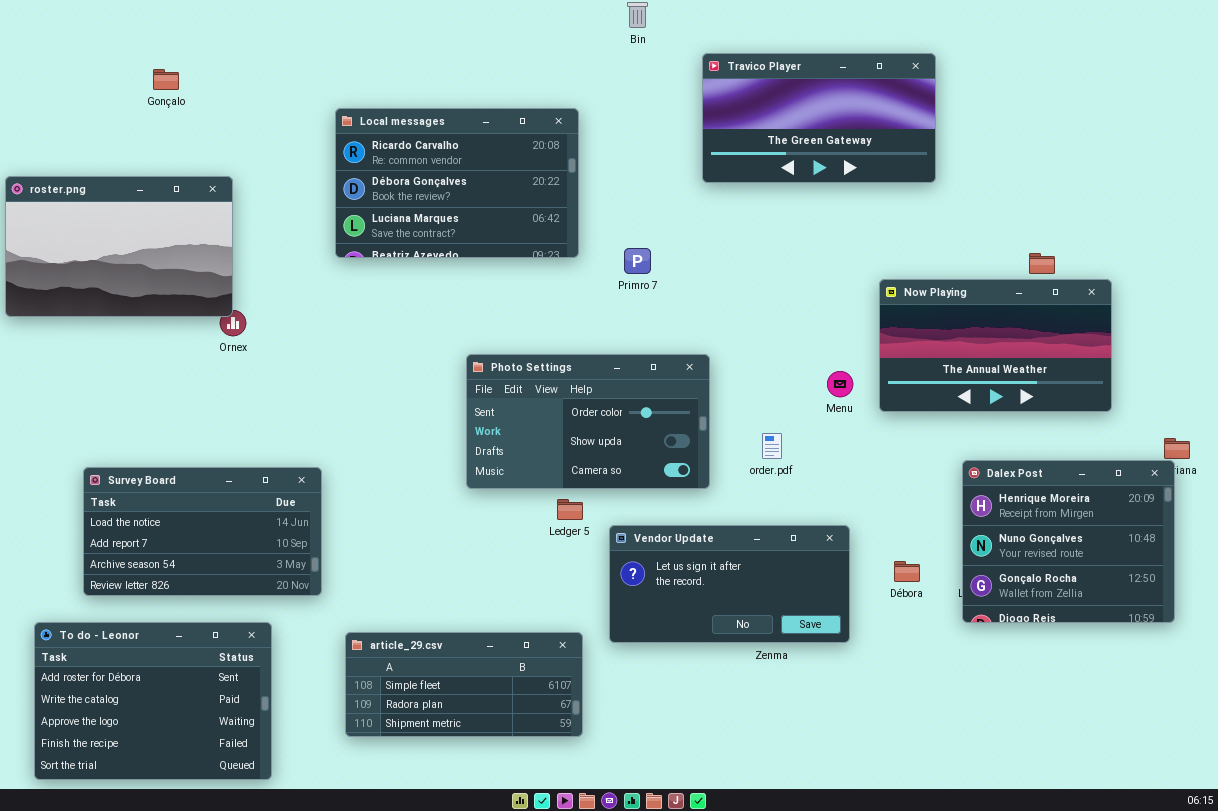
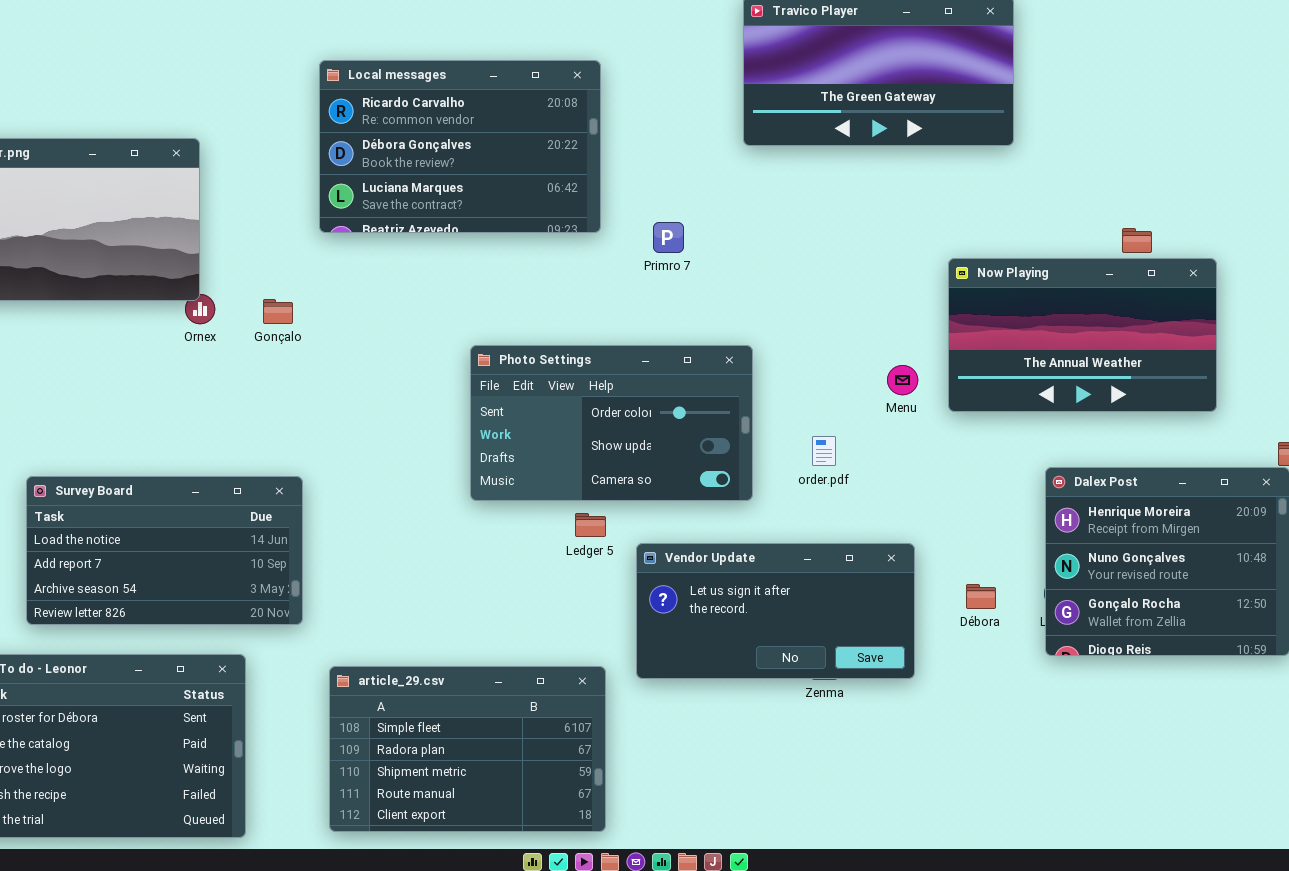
Gonçalo: [153,69,179,90] -> [263,299,293,324], moved
article_29.csv: [345,632,583,737] -> [329,666,606,832], resized

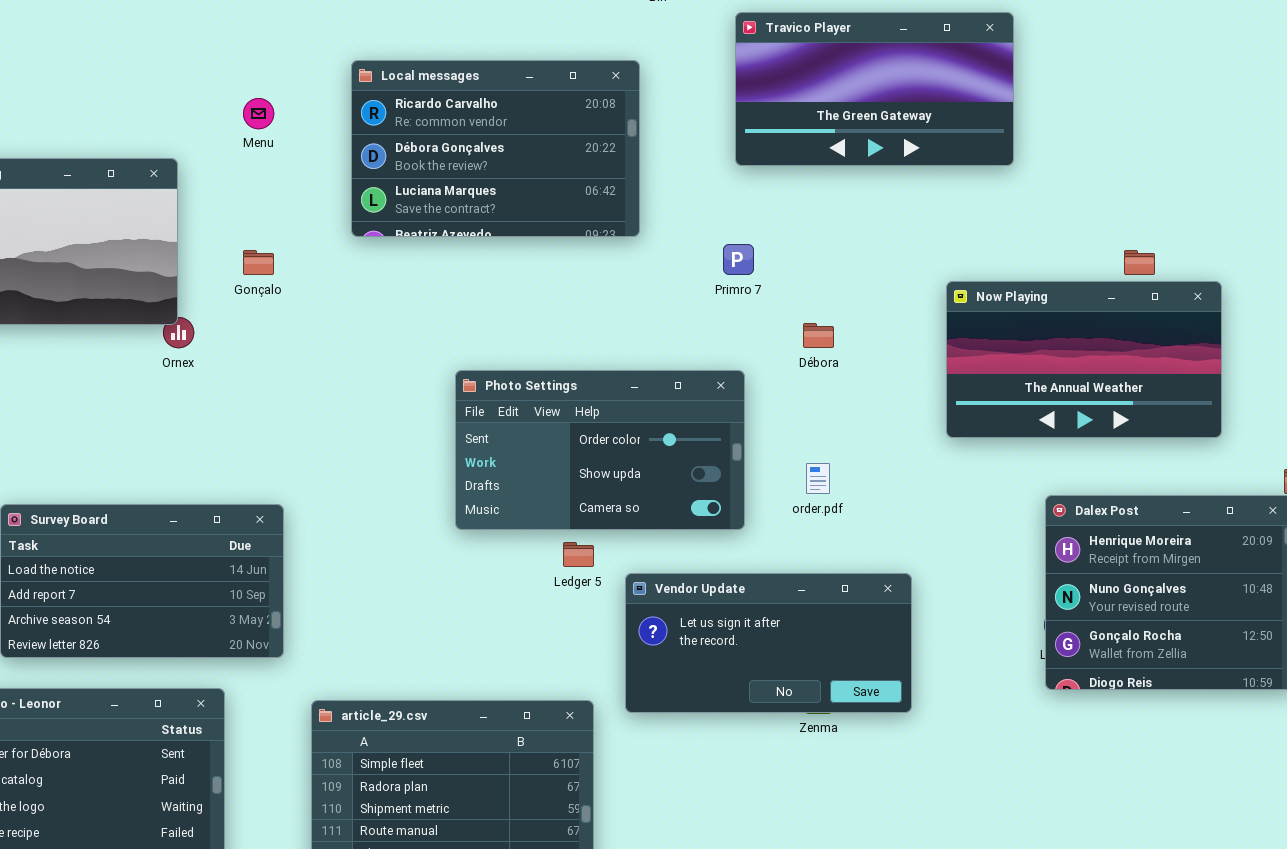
Local messages: [319,60,601,233] -> [351,60,640,237], moved
Primro 7: [653,222,684,253] -> [723,244,754,275], moved
Gonçalo: [263,299,293,324] -> [243,250,274,275], moved
Menu: [887,365,918,395] -> [243,98,274,129], moved
Débora: [966,584,996,609] -> [803,323,834,348], moved

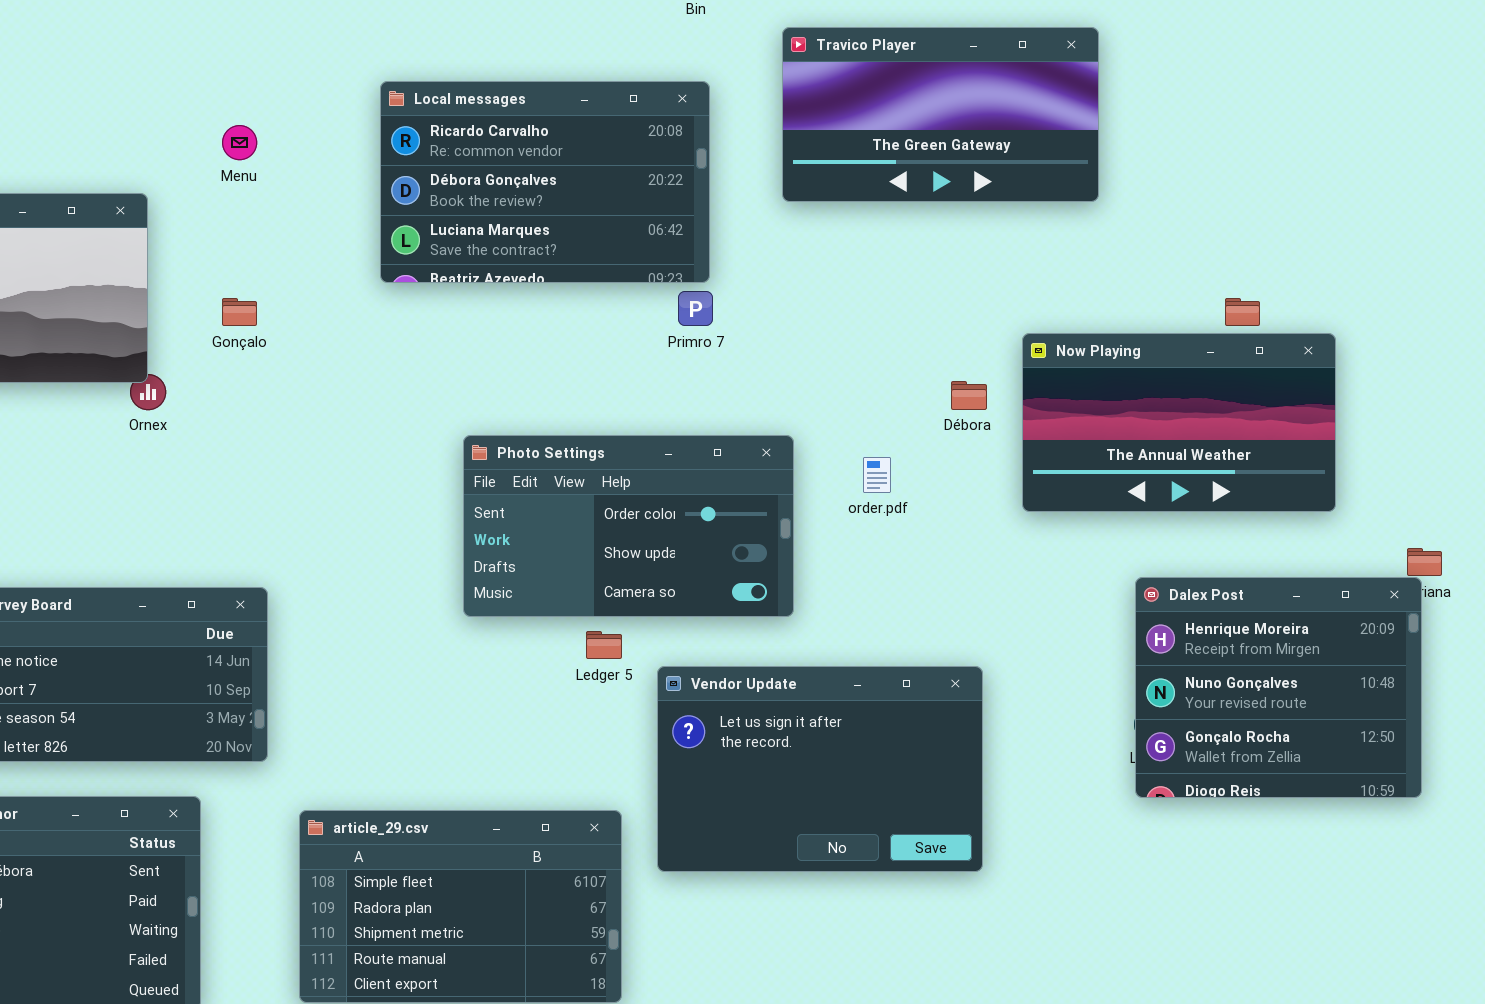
Local messages: [351,60,640,237] -> [380,81,710,283], moved
Primro 7: [723,244,754,275] -> [678,291,713,326], moved
Débora: [803,323,834,348] -> [951,381,987,410], moved
order.pdf: [806,463,830,494] -> [863,457,891,493], moved
Vendor Update: [625,573,912,713] -> [657,666,983,872], resized

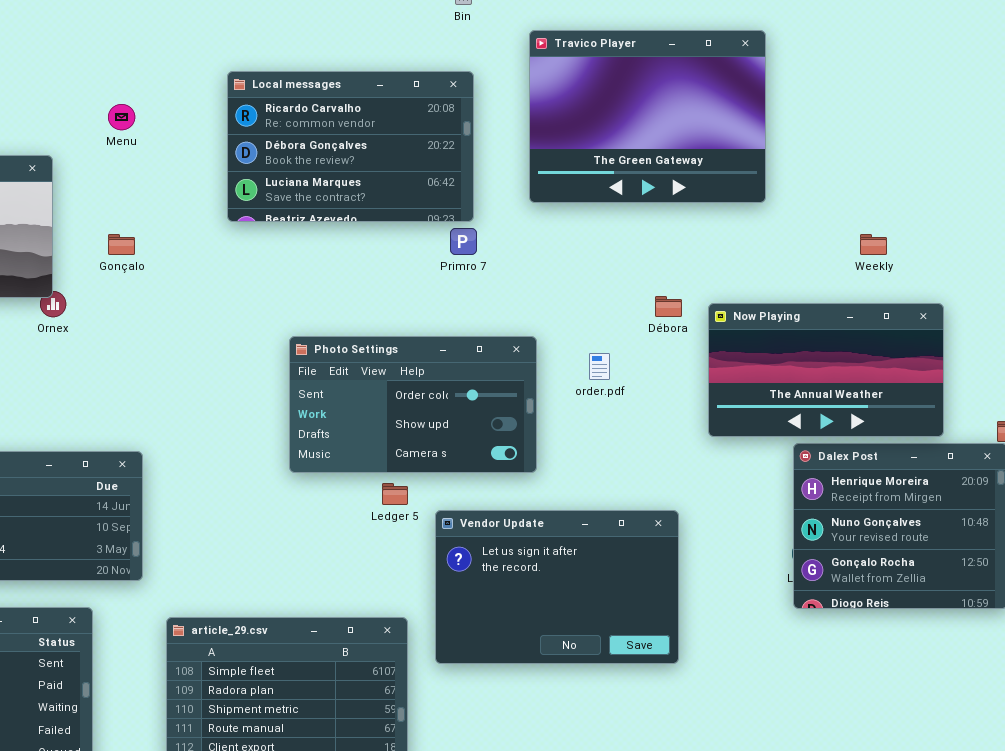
Travico Player: [782,27,1099,202] -> [529,30,766,203], resized
Now Playing: [1022,333,1336,512] -> [708,303,944,437], moved

